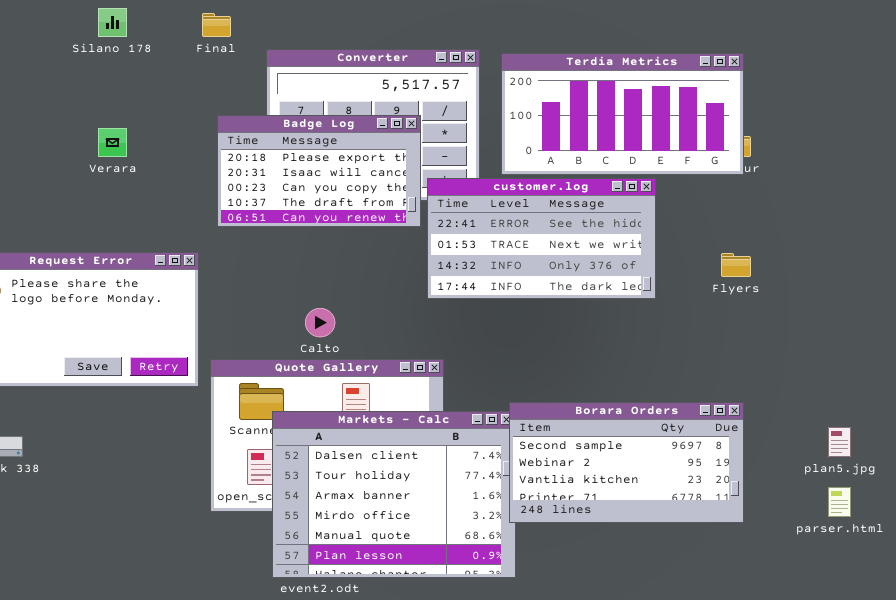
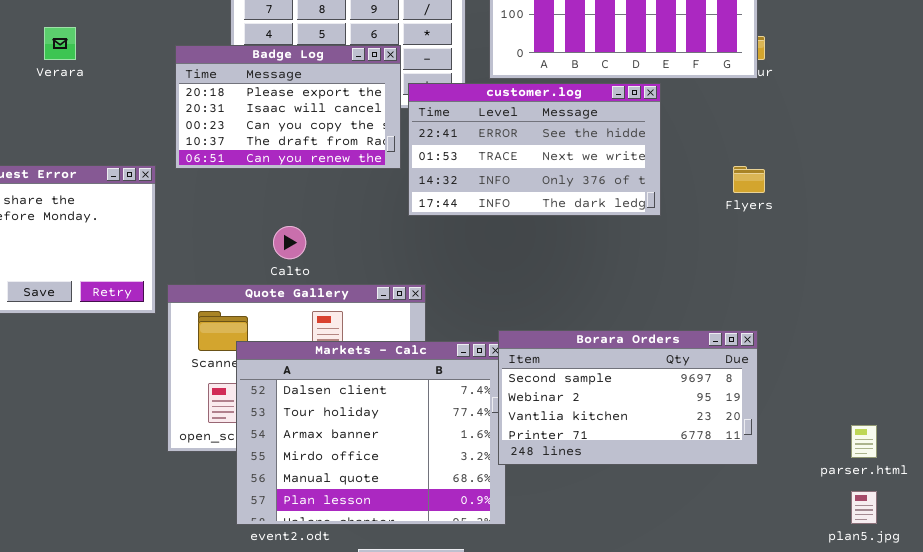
Badge Log: [217,115,421,227] -> [175,45,401,169], moved
plan5.jpg: [828,427,851,457] -> [851,491,877,524], moved

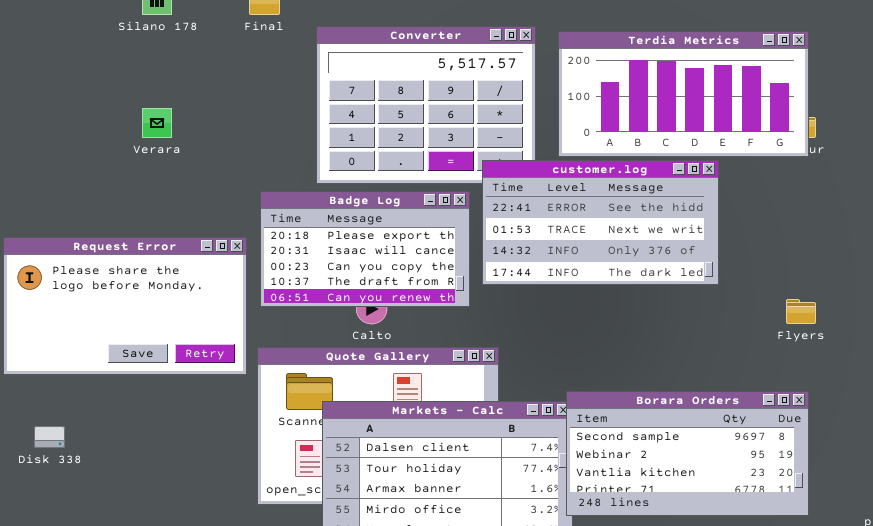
Badge Log: [175,45,401,169] -> [260,191,470,307], moved
Flyers: [733,166,765,193] -> [786,299,816,324], moved

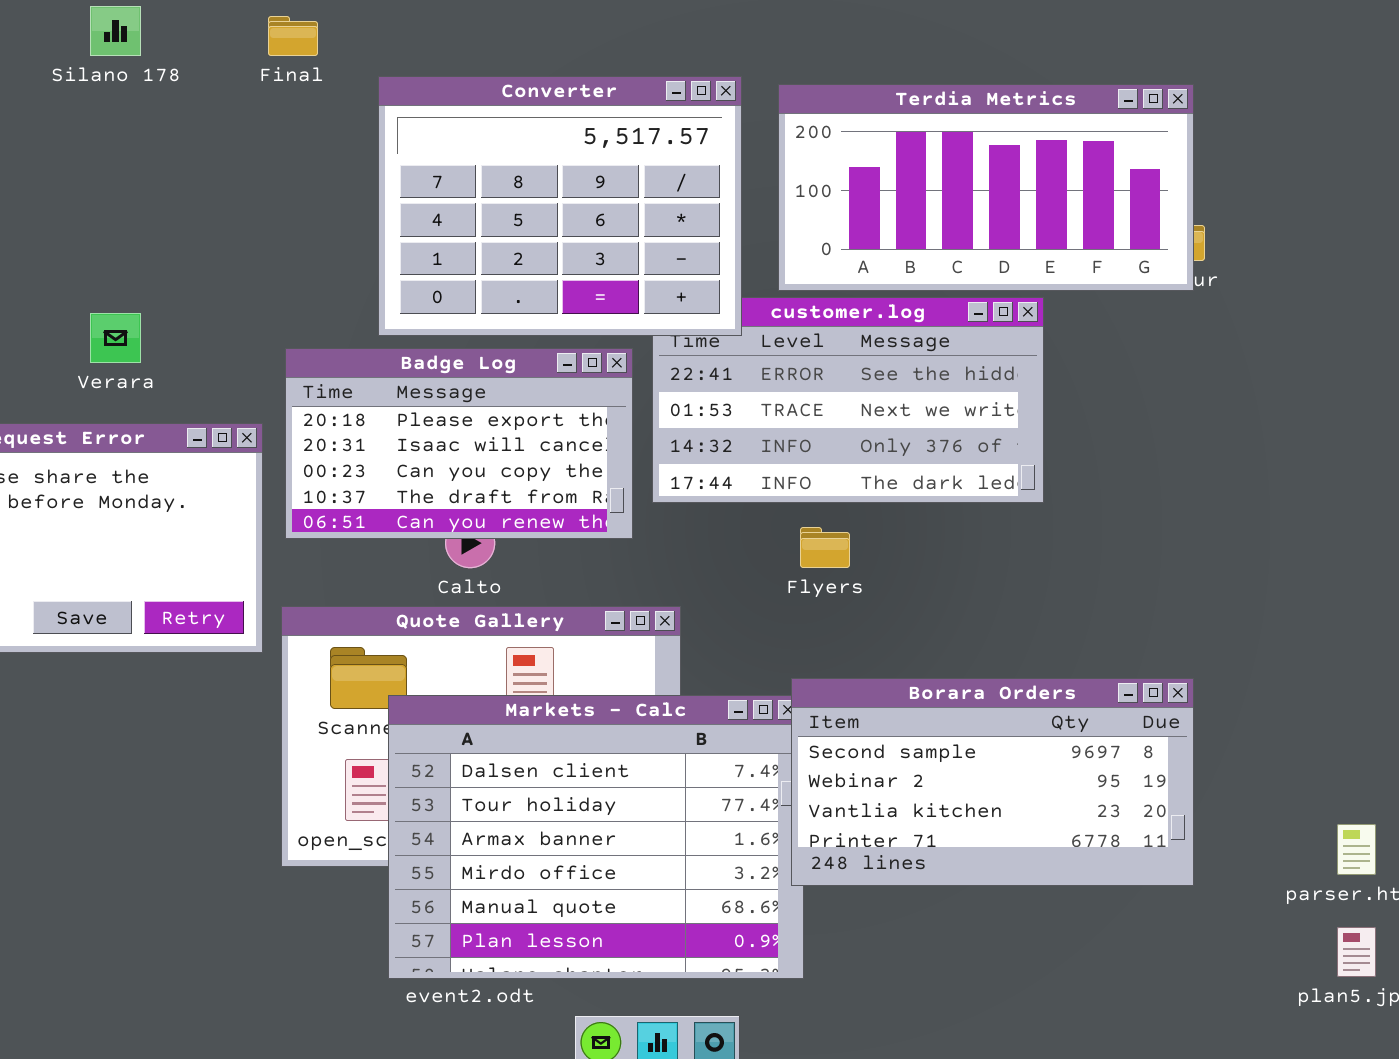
Converter: [316,26,536,184] -> [378,76,742,336], raised
Verara: [142,108,172,138] -> [90,313,141,363], moved
Flyers: [786,299,816,324] -> [800,527,850,568], moved

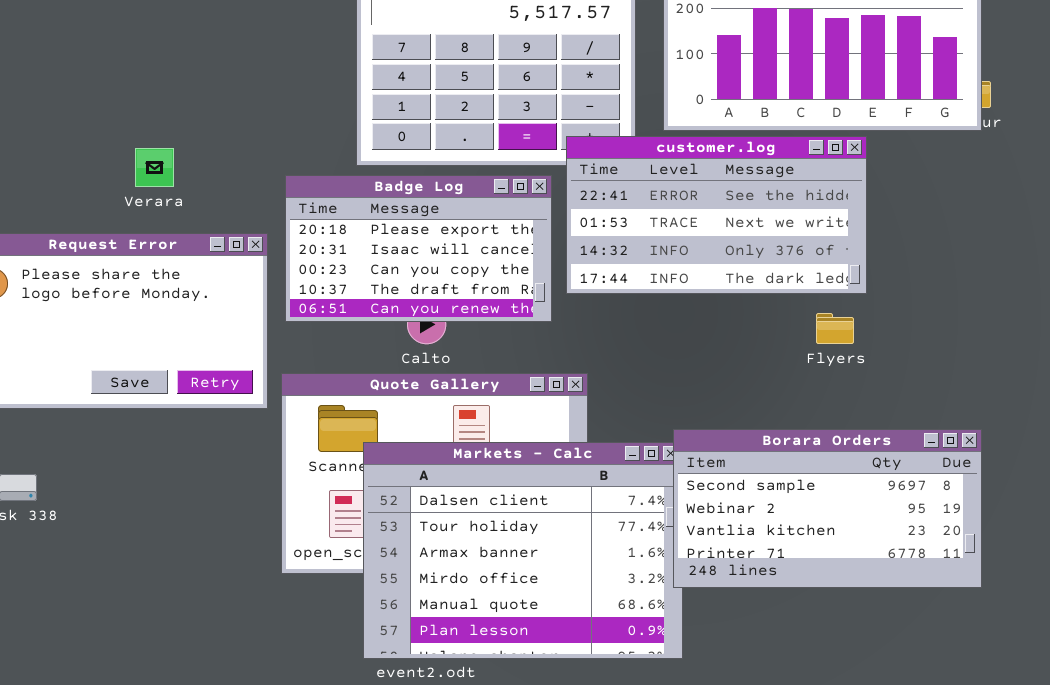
customer.log: [652,297,1044,503] -> [566,136,867,294], raised
Flyers: [800,527,850,568] -> [816,313,854,344], moved

